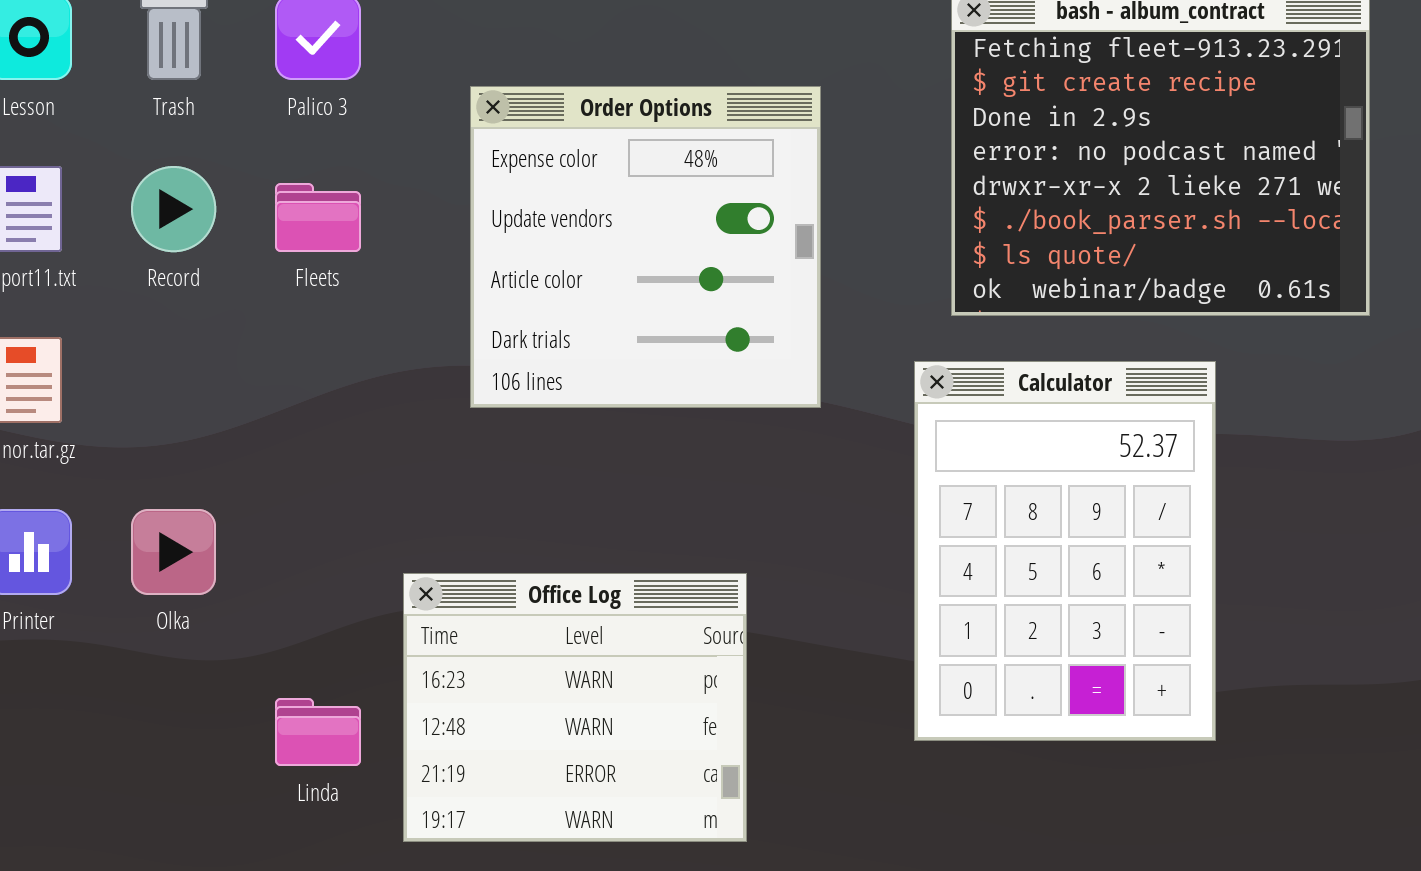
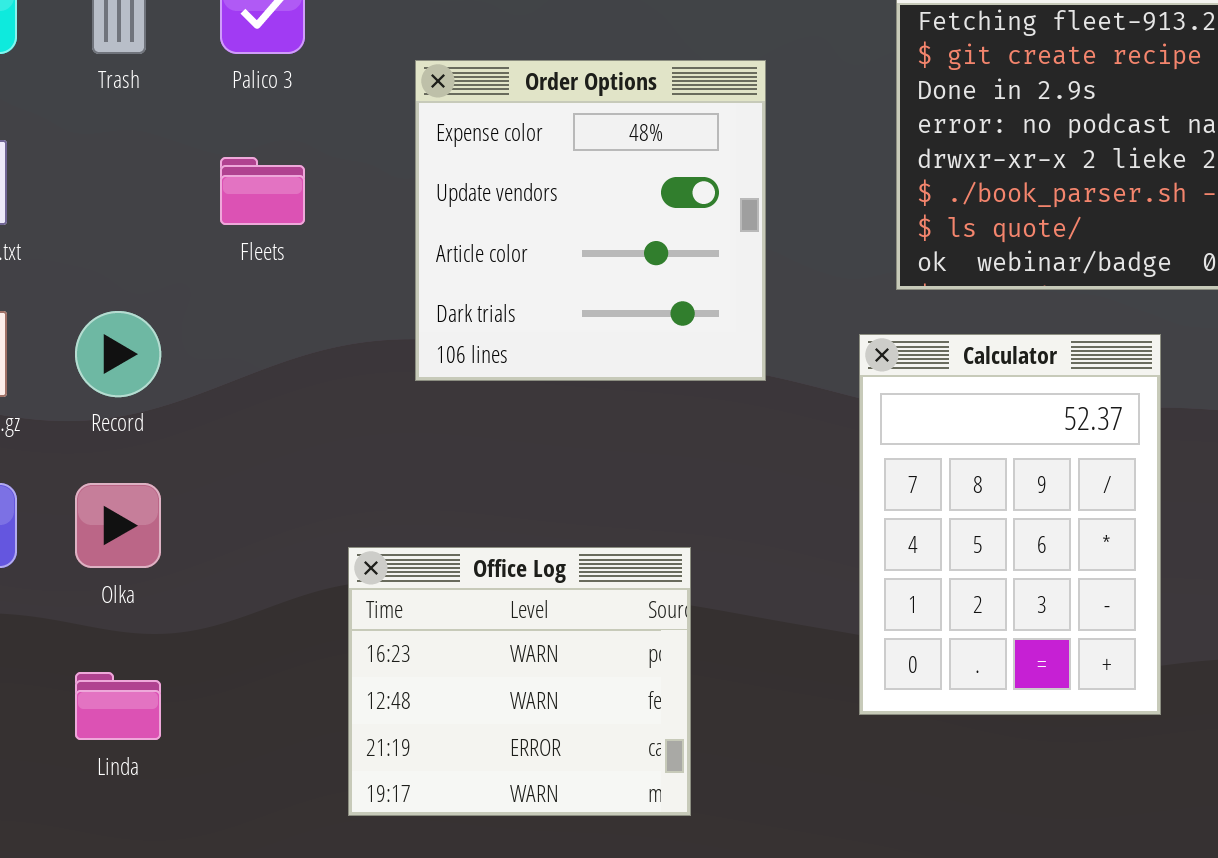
Record: [131,166,216,252] -> [75,311,161,397], moved
Linda: [275,698,361,766] -> [75,672,161,740], moved

